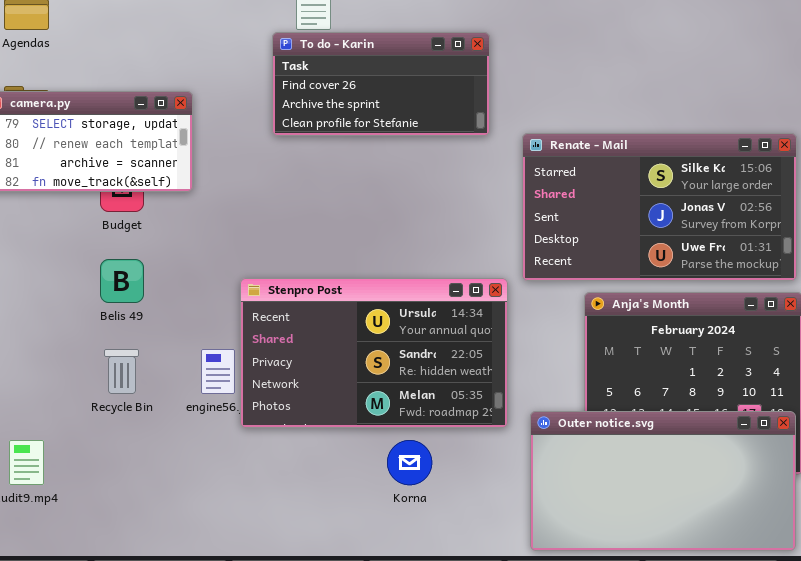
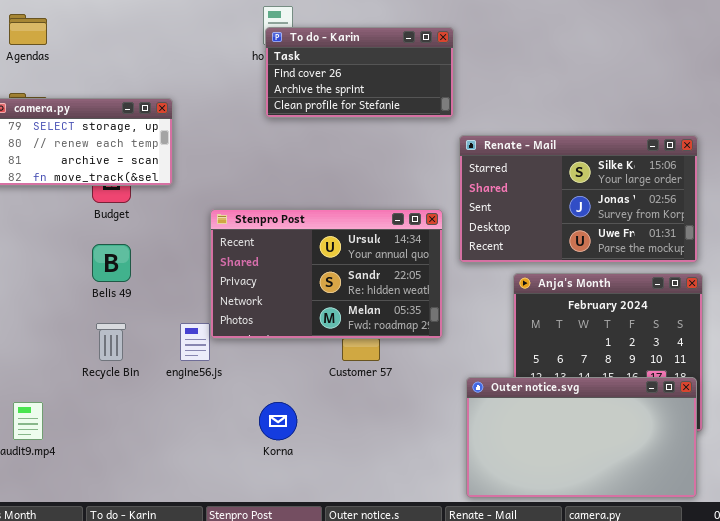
To do - Karin: [272,32,490,136] -> [265,27,454,118], moved
Stenpro Post: [240,278,508,428] -> [210,209,443,339], moved
Korna: [387,440,432,485] -> [259,402,297,440], moved

